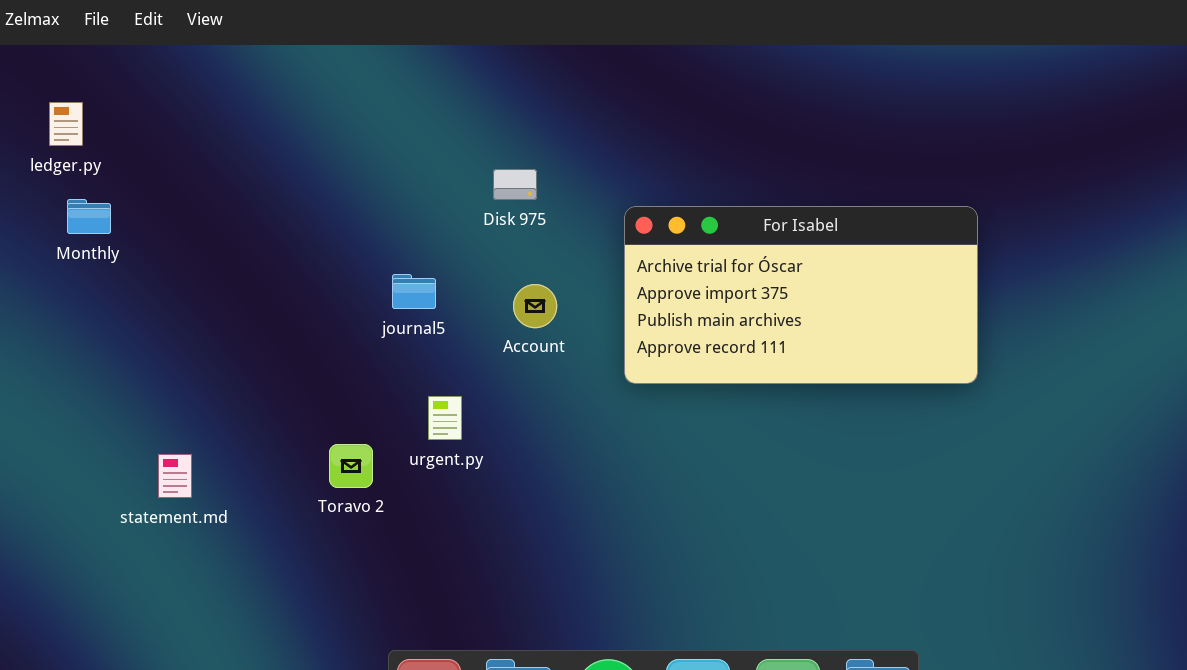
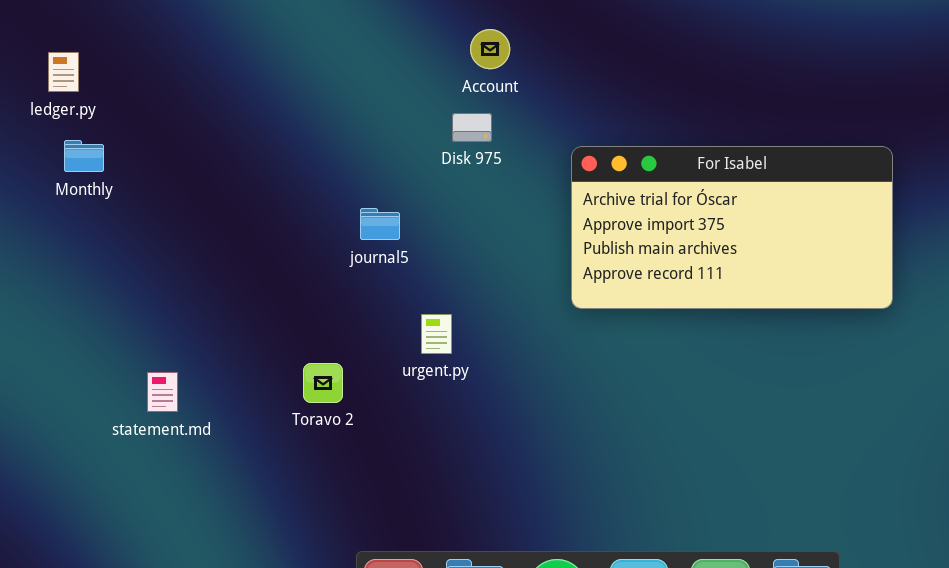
Account: [513,284,557,328] -> [470,29,510,69], moved
urgent.py: [428,396,462,440] -> [421,314,452,354], moved

